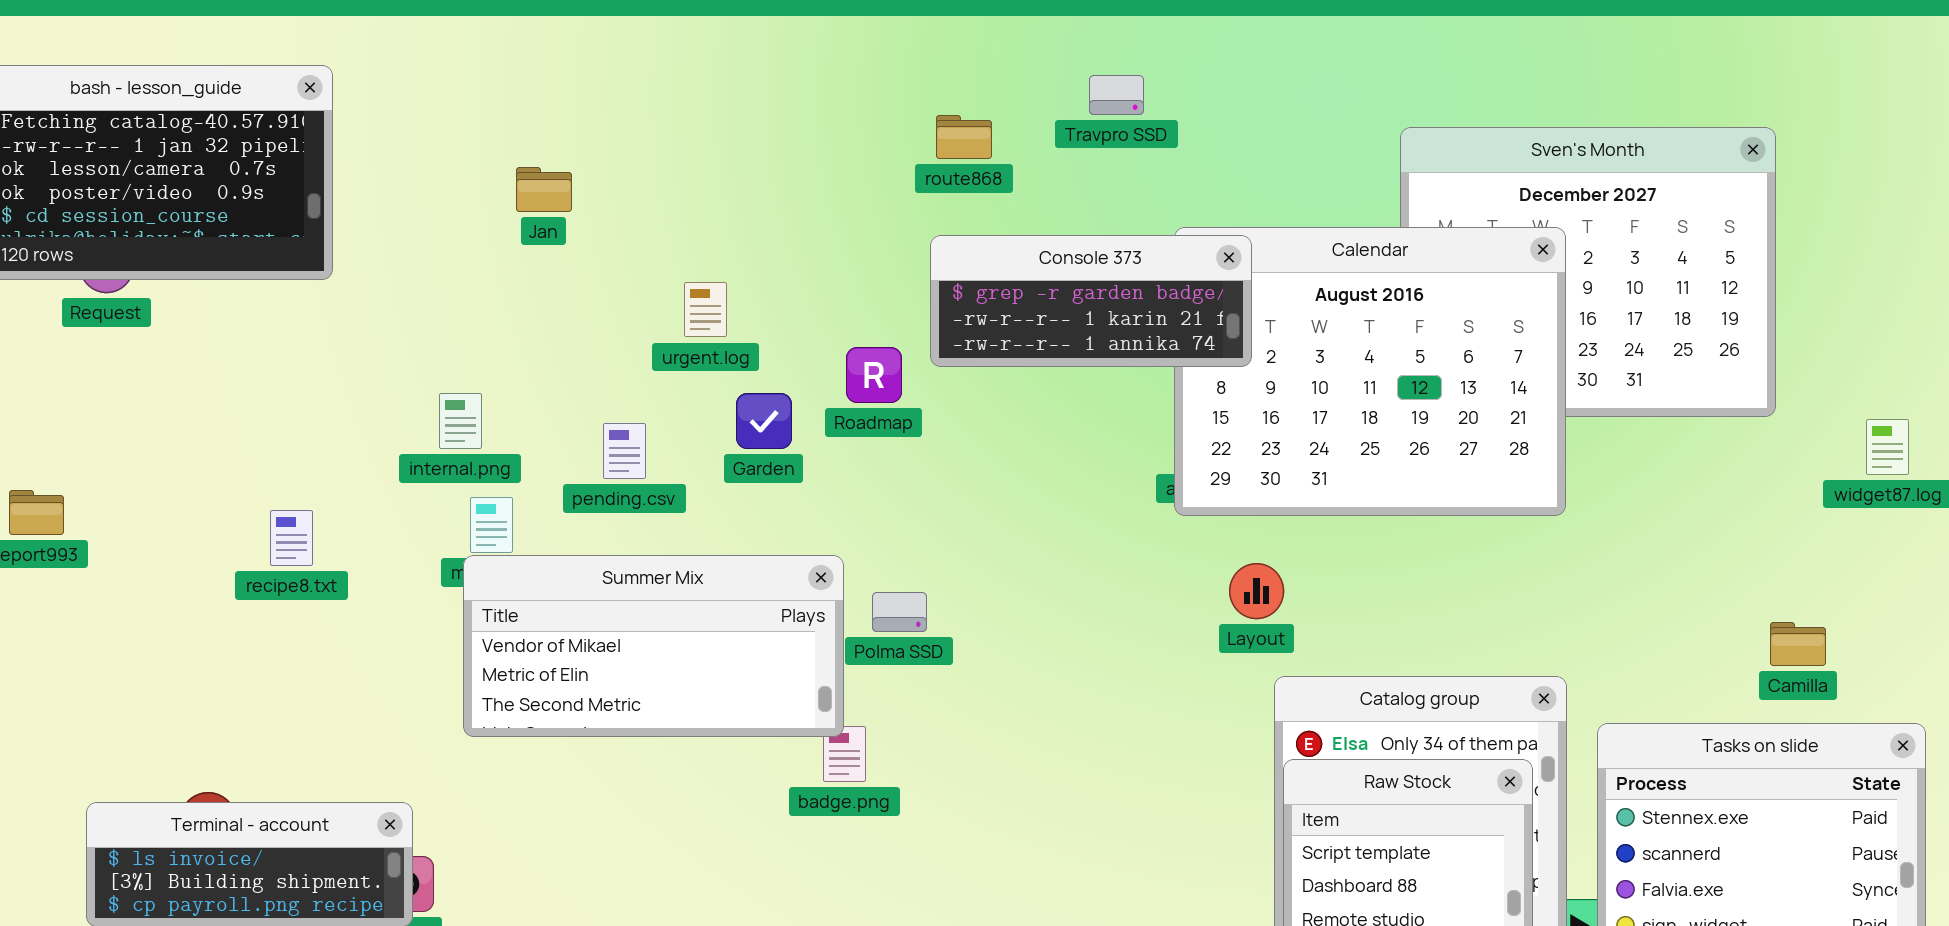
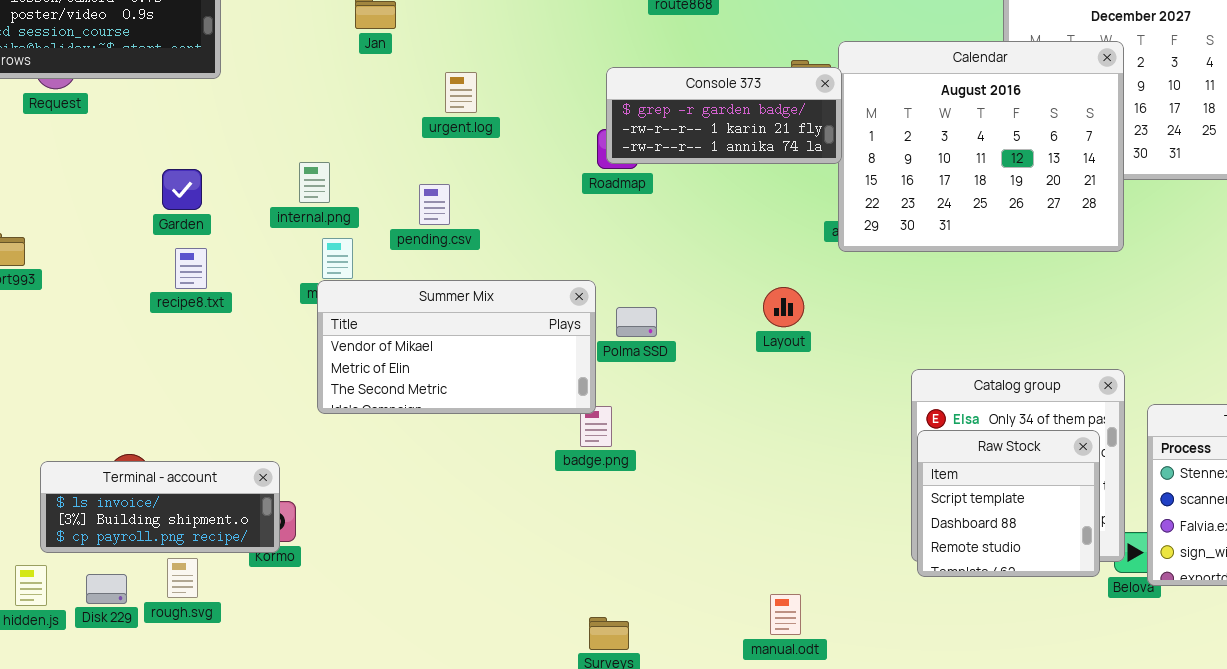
Console 373: [930,235,1252,367] -> [606,67,842,164], moved
urgent.log: [684,282,727,337] -> [445,72,477,113], moved
Garden: [736,393,792,449] -> [162,169,202,210], moved
Layout: [1229,563,1284,619] -> [763,287,804,327], moved

